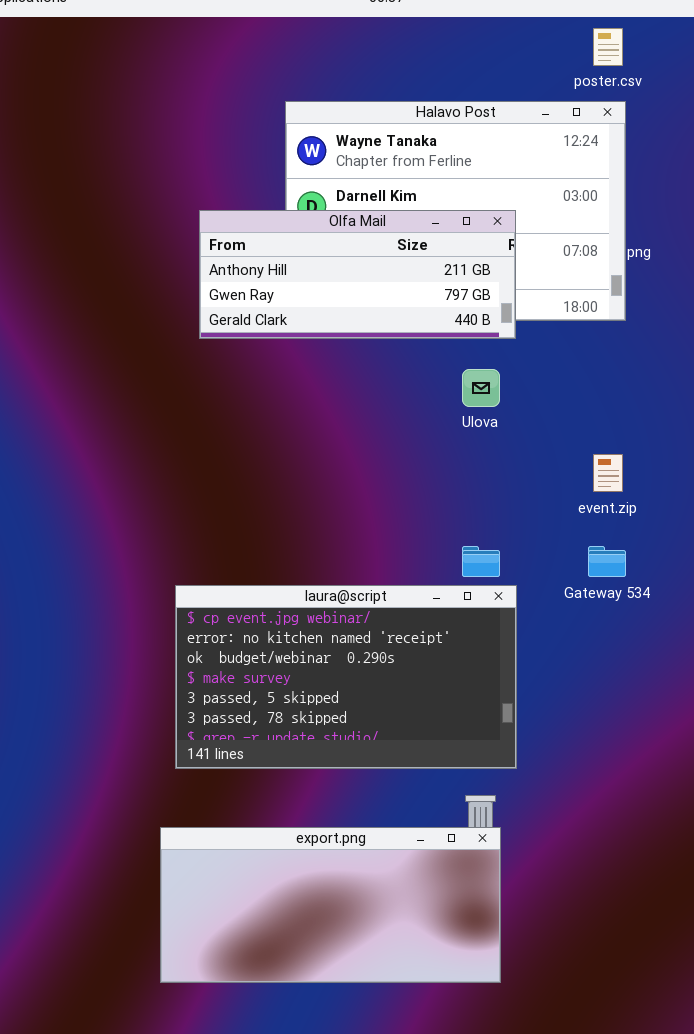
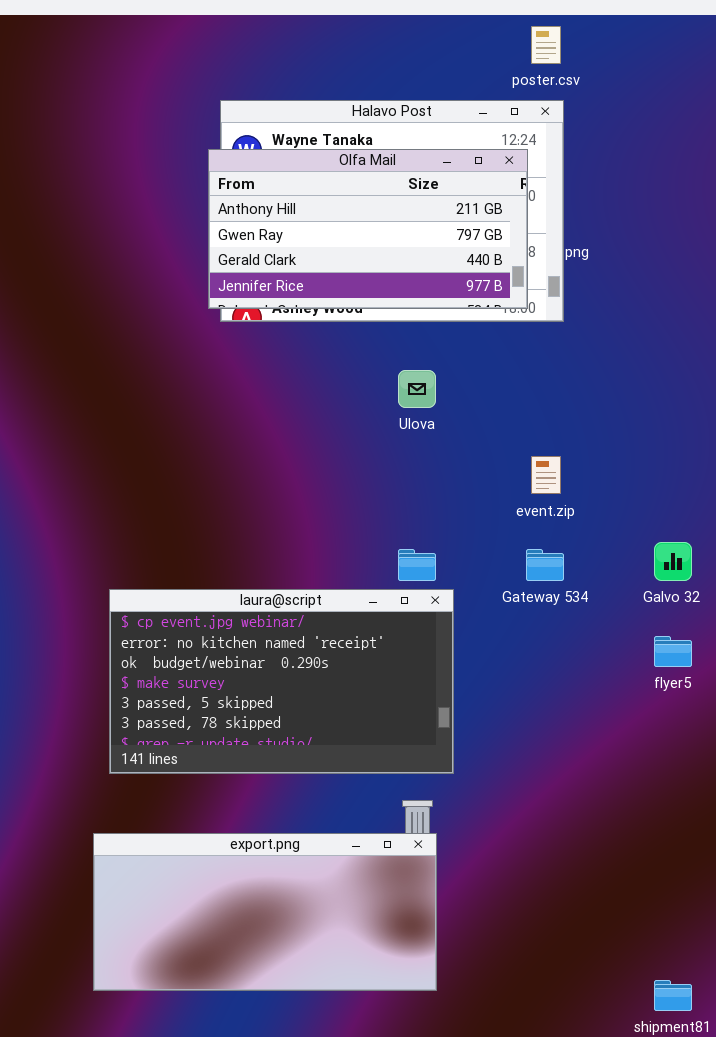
Olfa Mail: [199,210,516,339] -> [208,149,528,309], moved, resized

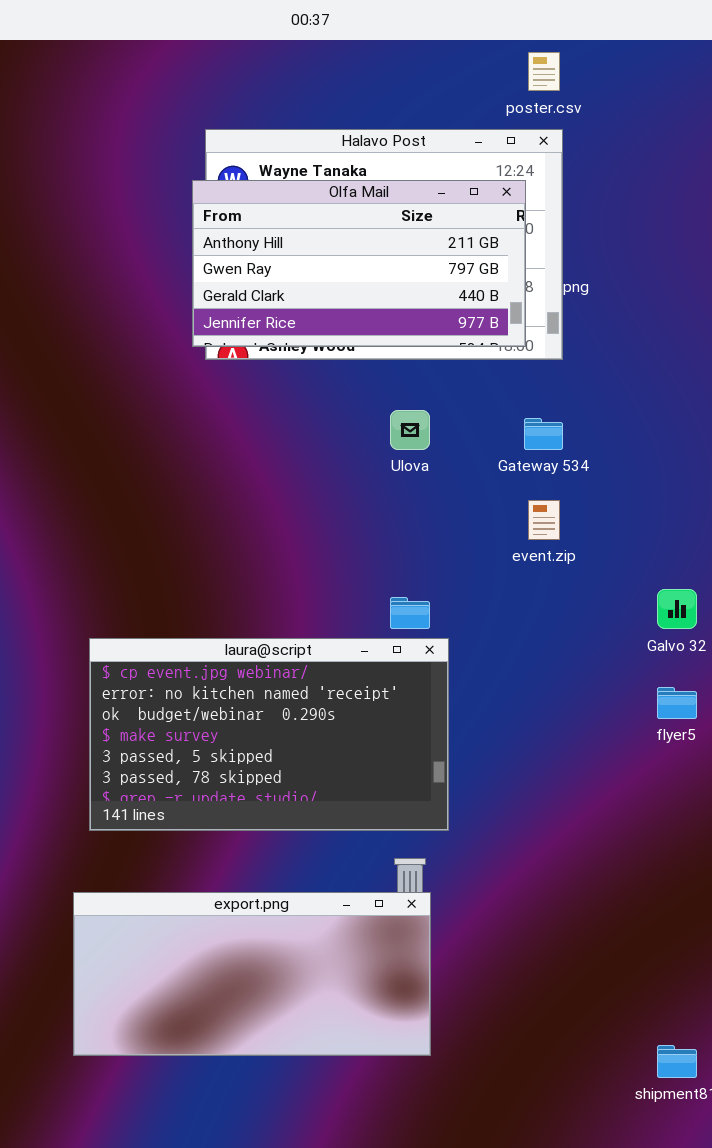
Gateway 534: [526,549,564,581] -> [524,418,563,450], moved

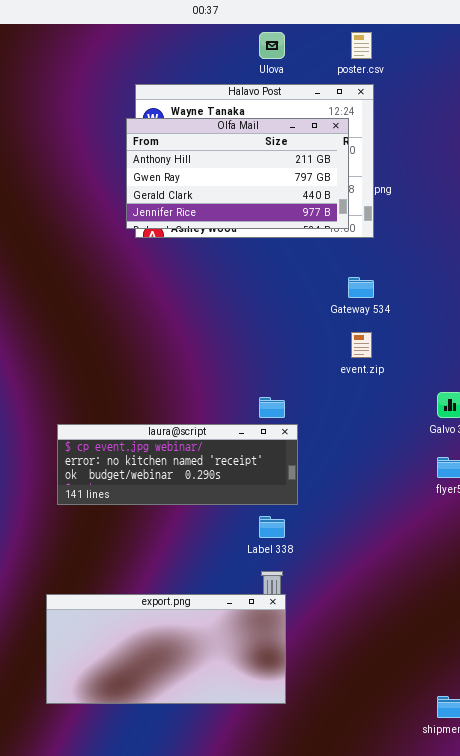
Ulova: [390,410,430,450] -> [259,32,285,59], moved
laura@script: [89,638,449,831] -> [57,424,298,505], resized

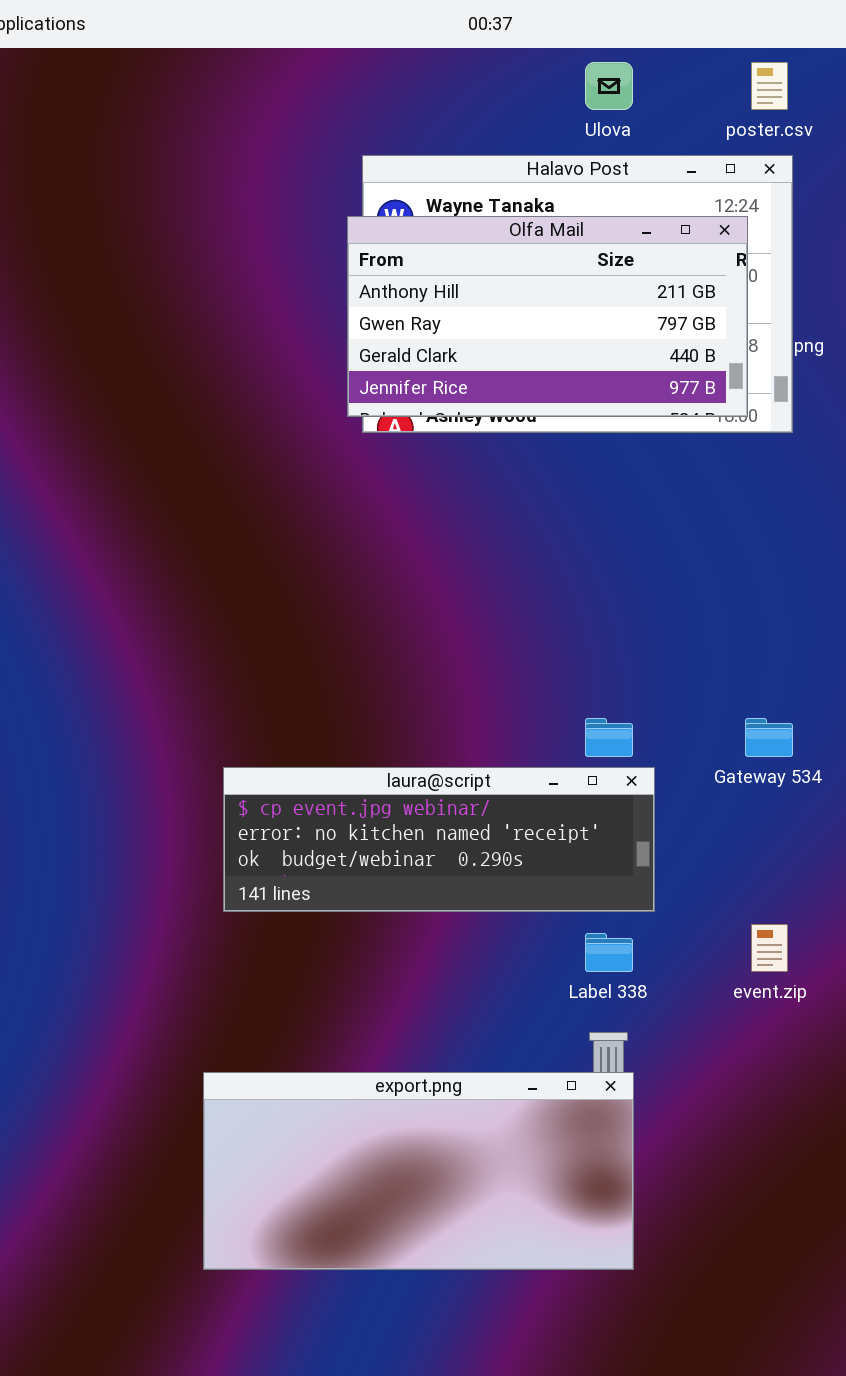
Gateway 534: [348,277,374,298] -> [745,718,793,757], moved
event.zip: [351,332,372,358] -> [751,924,788,972], moved

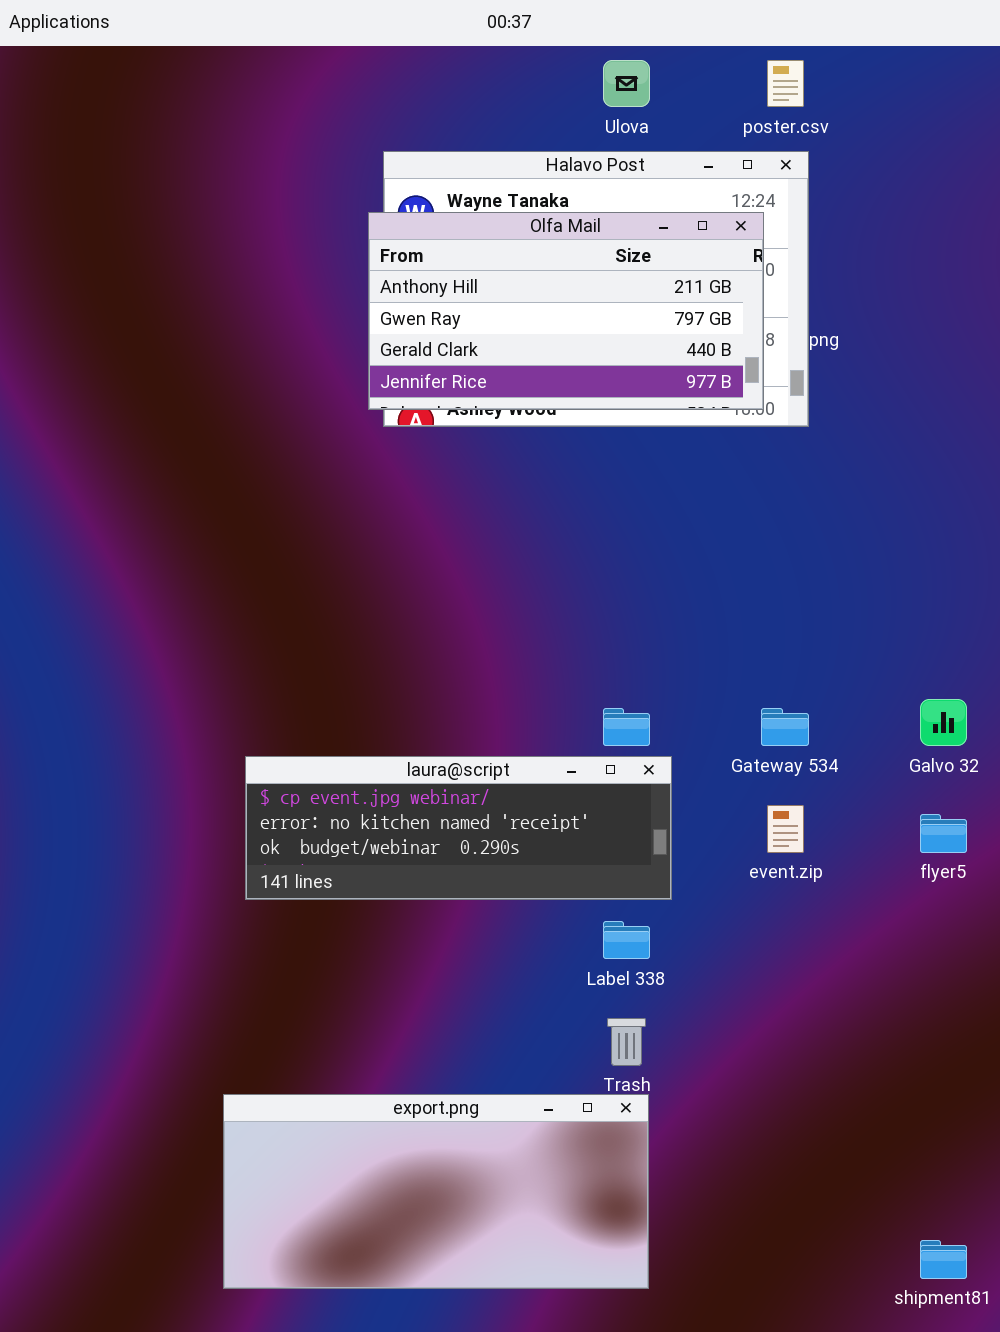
event.zip: [751,924,788,972] -> [767,805,804,853], moved
export.png: [203,1072,634,1270] -> [223,1094,649,1289], moved

